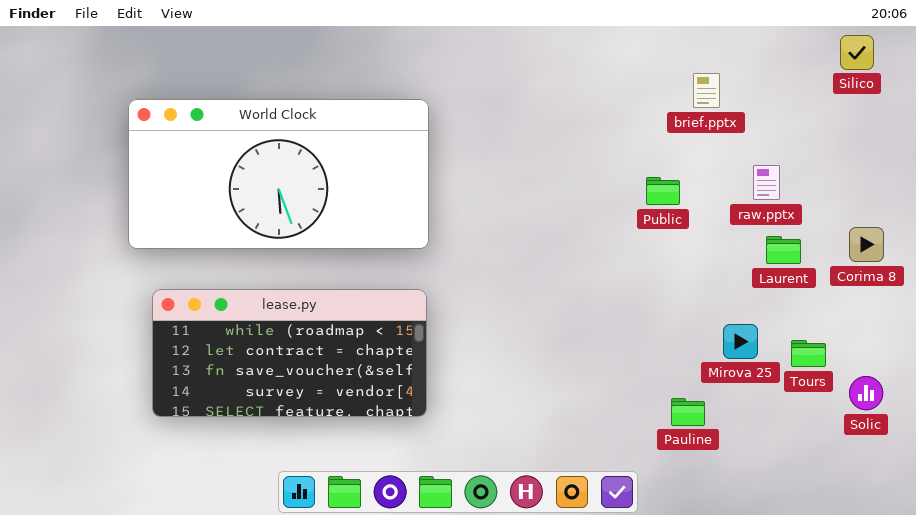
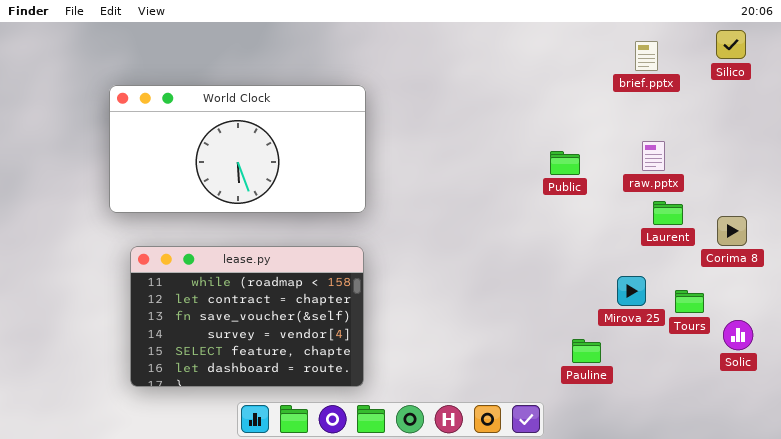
brief.pptx: [693,73,720,108] -> [635,41,658,71], moved
Corima 8: [849,227,884,262] -> [717,216,747,246], moved
lease.py: [152,289,427,417] -> [130,246,364,387], resized

